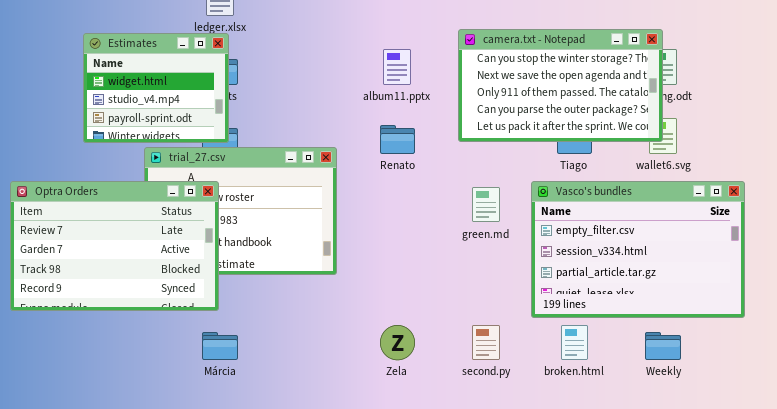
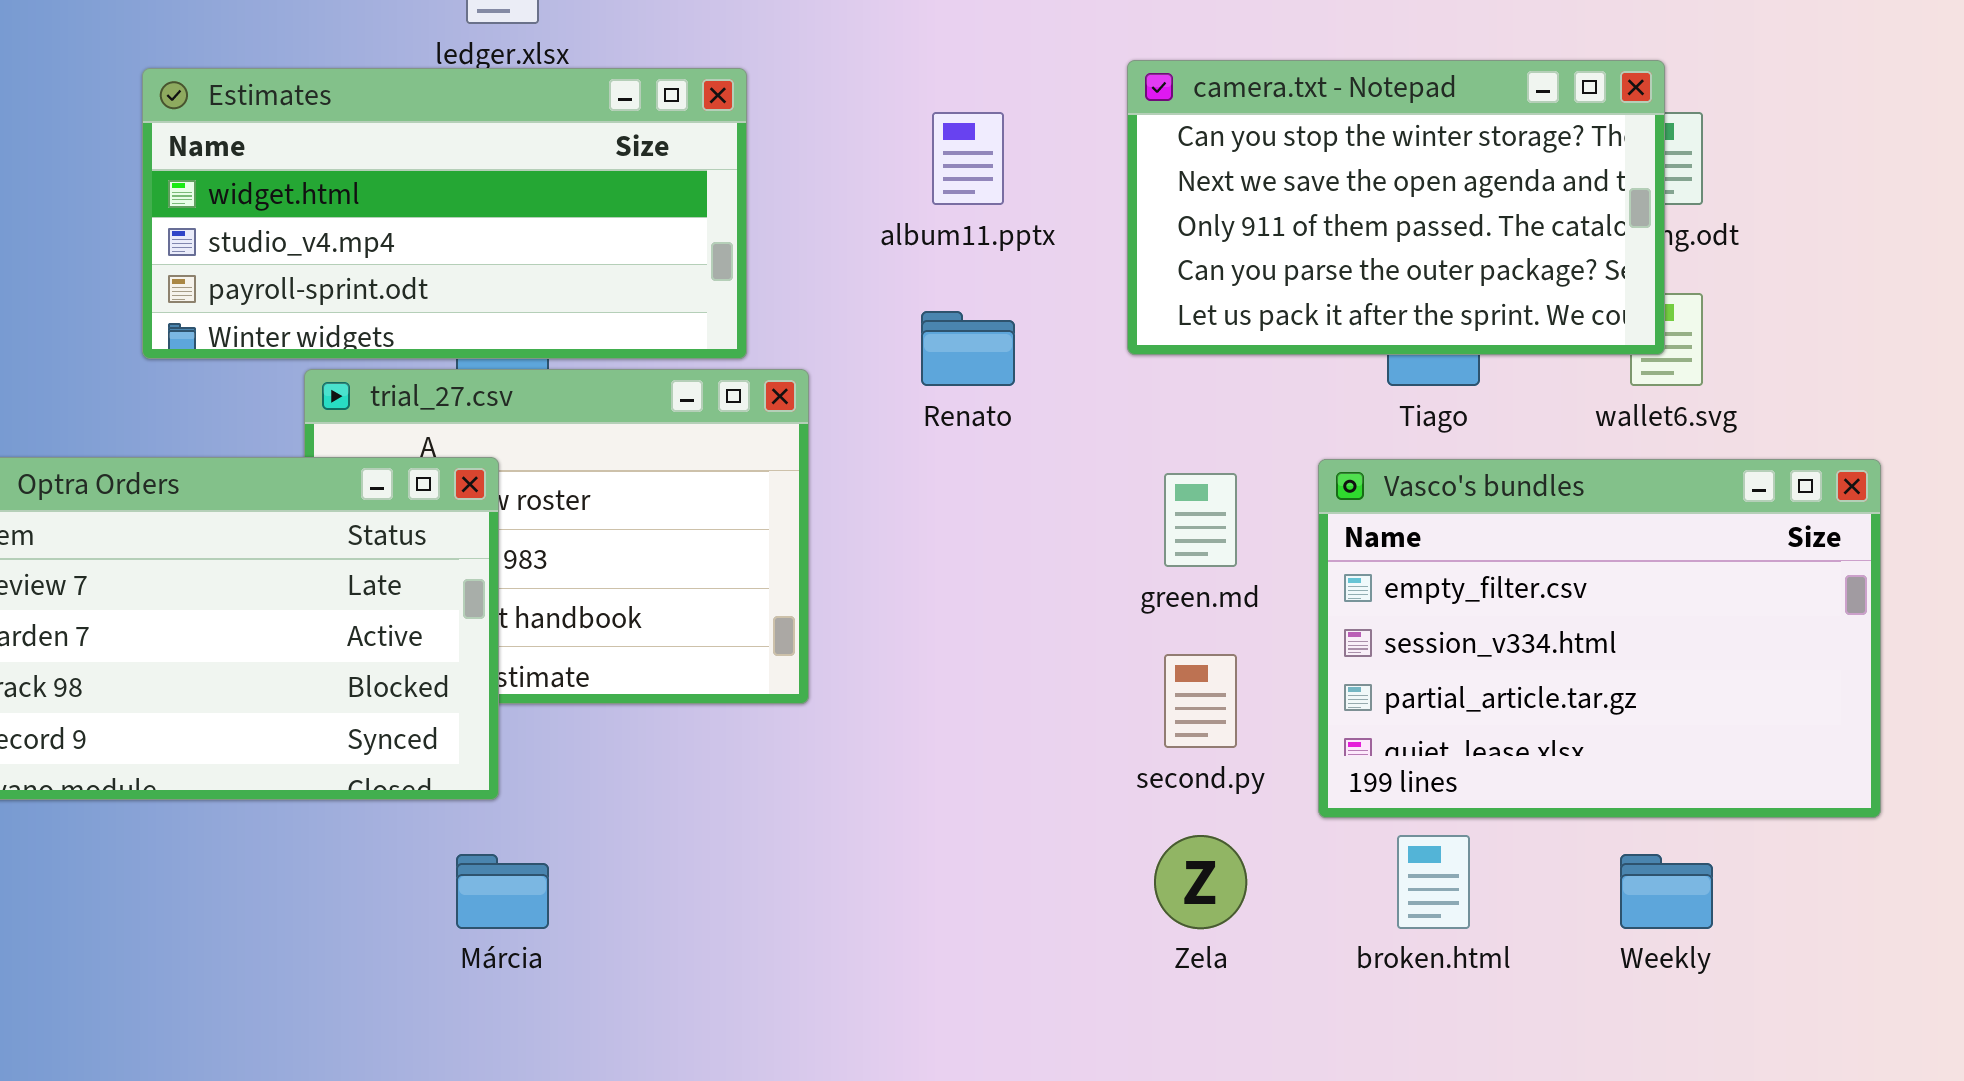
Estimates: [83,33,229,143] -> [142,68,747,359], resized
Zela: [380,325,415,360] -> [1154,835,1247,929], moved
second.py: [472,325,500,360] -> [1164,654,1237,748], moved

